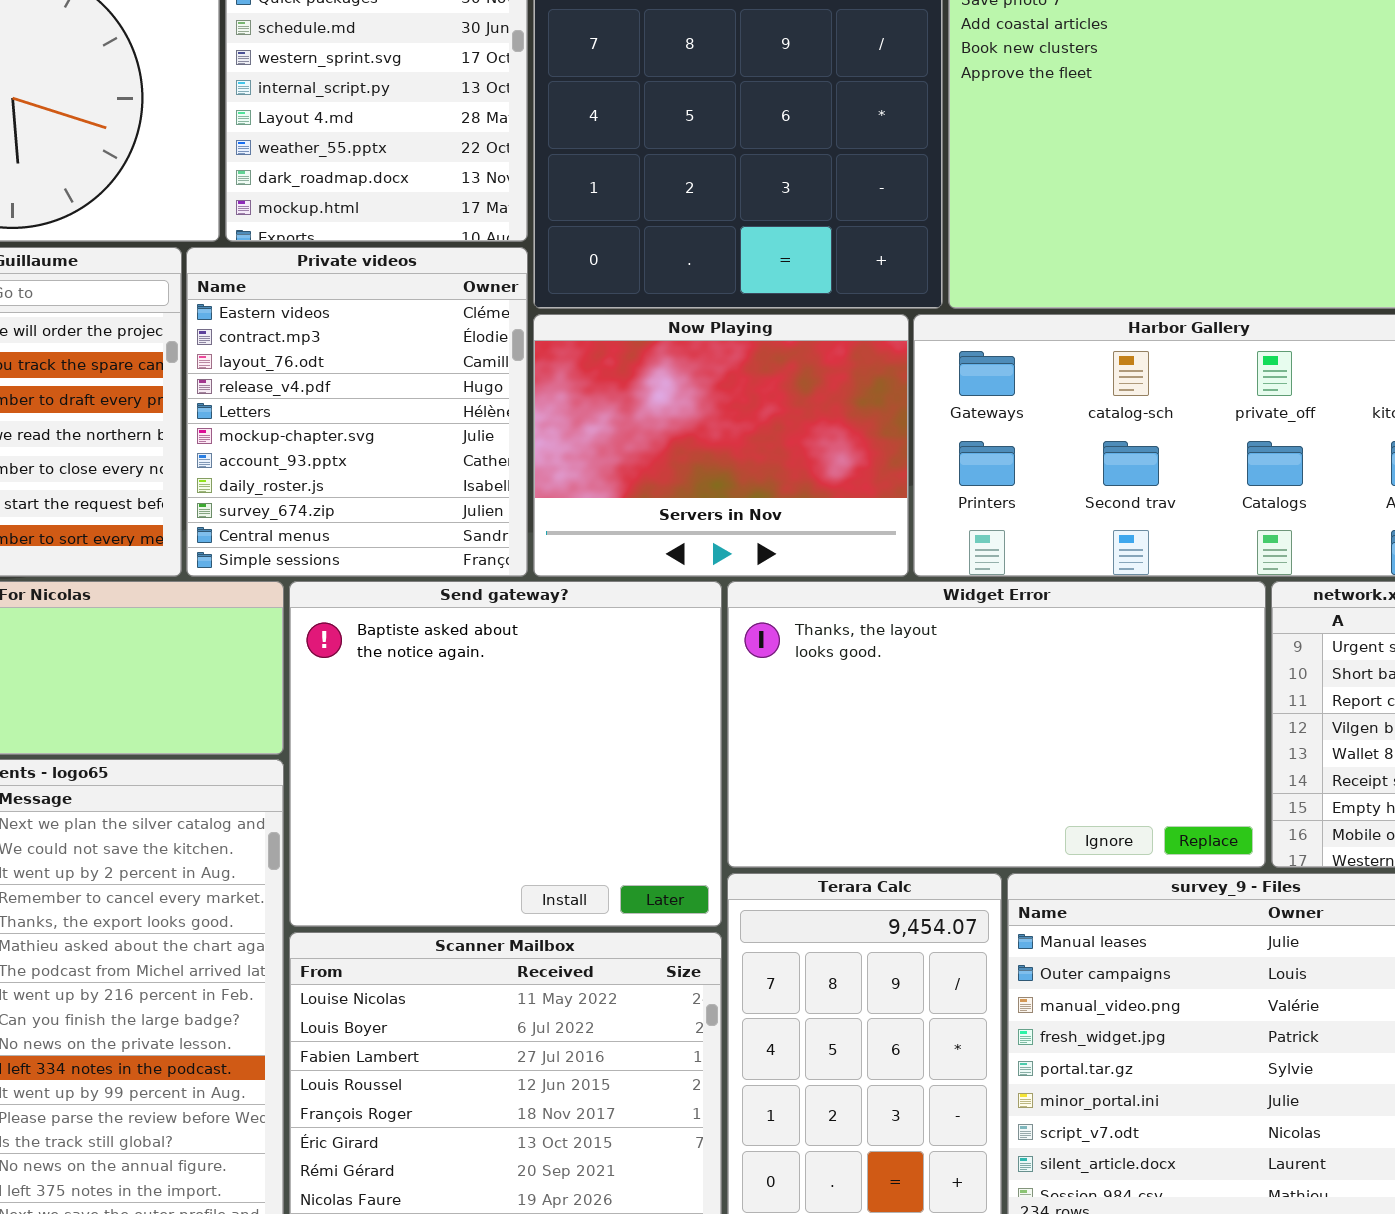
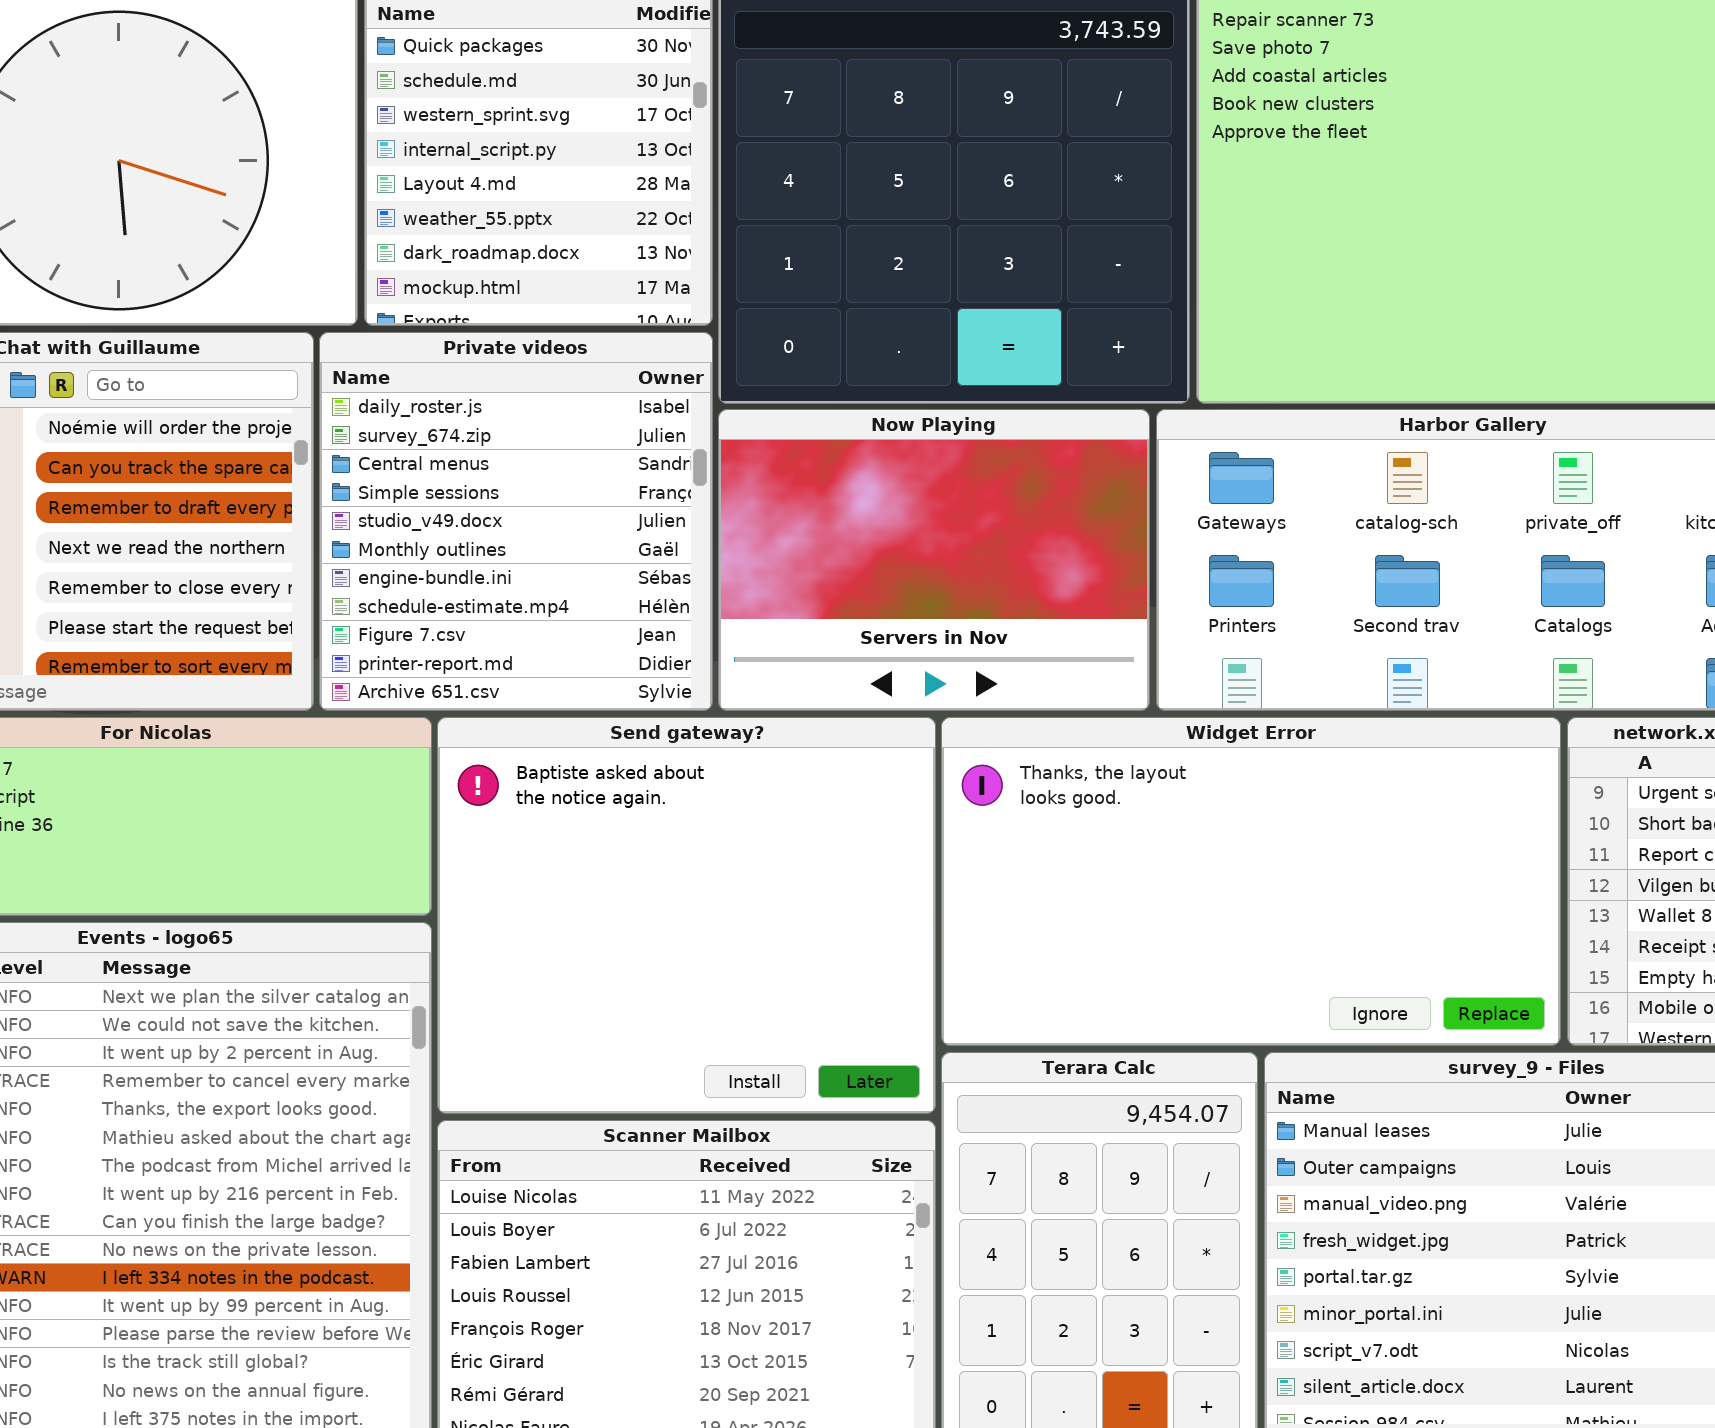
Private videos: [186,247,528,577] -> [319,332,713,711], scrolled down 7 rows

